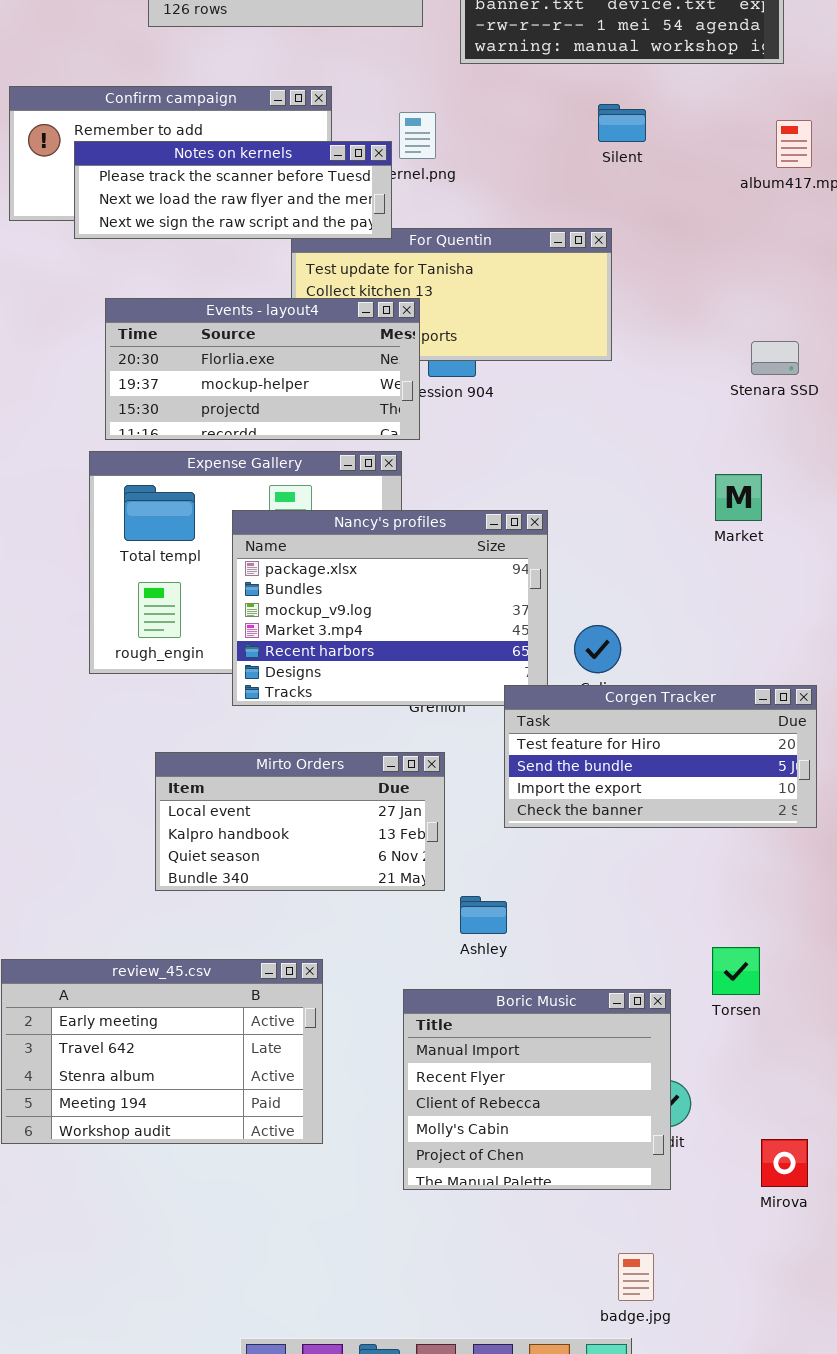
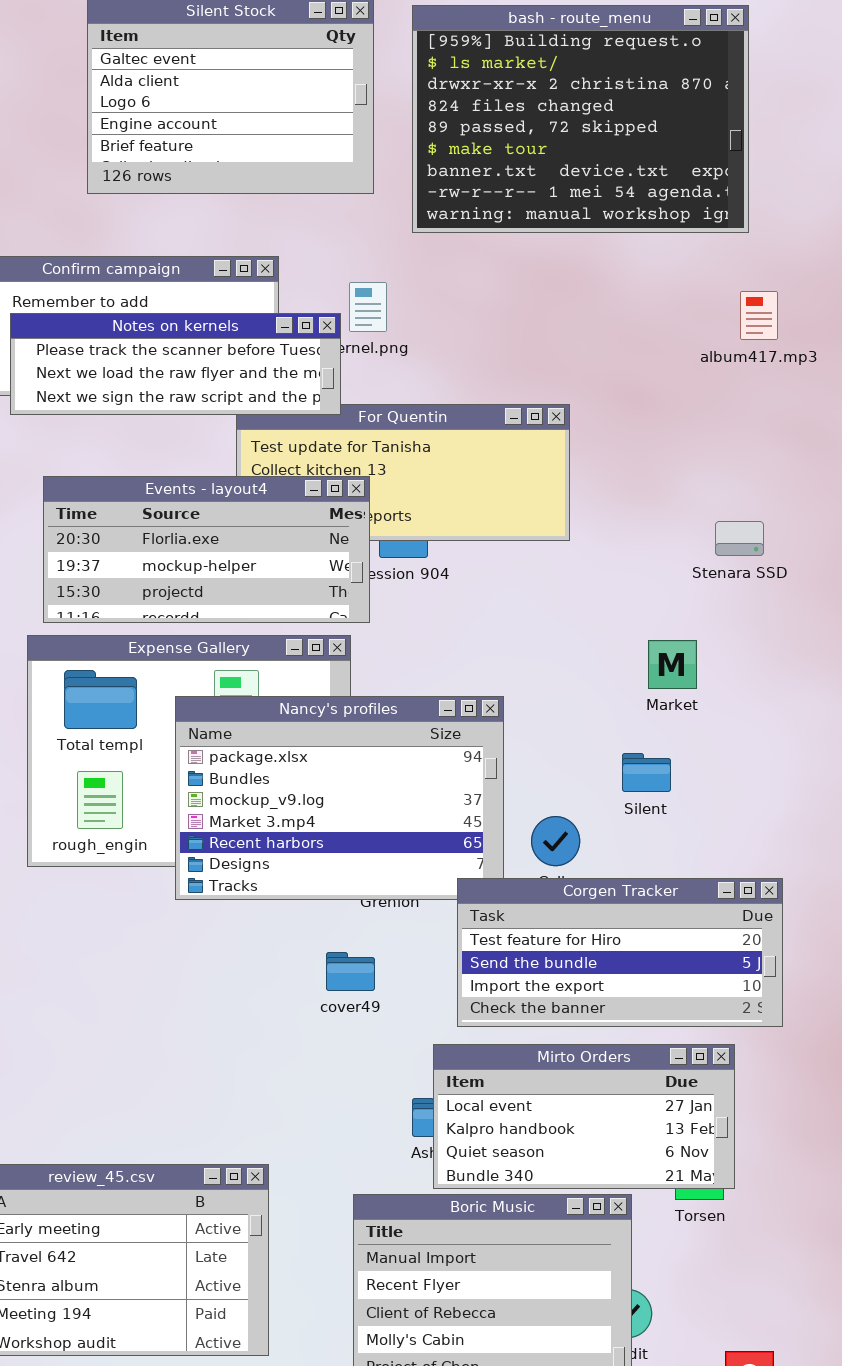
Silent: [598,104,646,142] -> [622,753,671,792], moved
Market: [715,474,762,521] -> [648,640,697,689], moved
Mirto Orders: [155,752,445,891] -> [433,1044,735,1189], moved

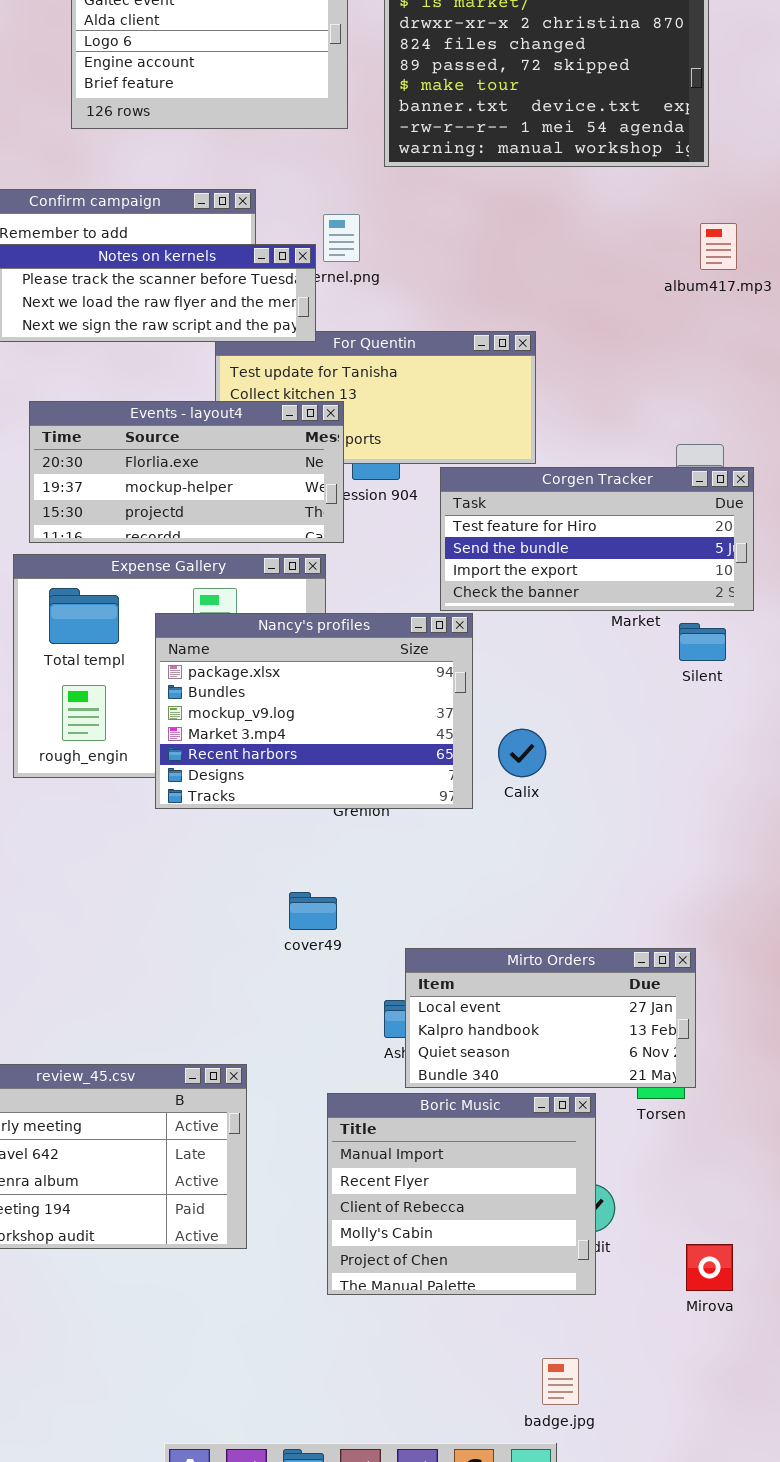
Silent: [622,753,671,792] -> [679,623,726,661], moved
Corgen Tracker: [457,878,783,1027] -> [440,467,754,611], moved
cover49: [326,952,375,991] -> [289,892,337,930], moved

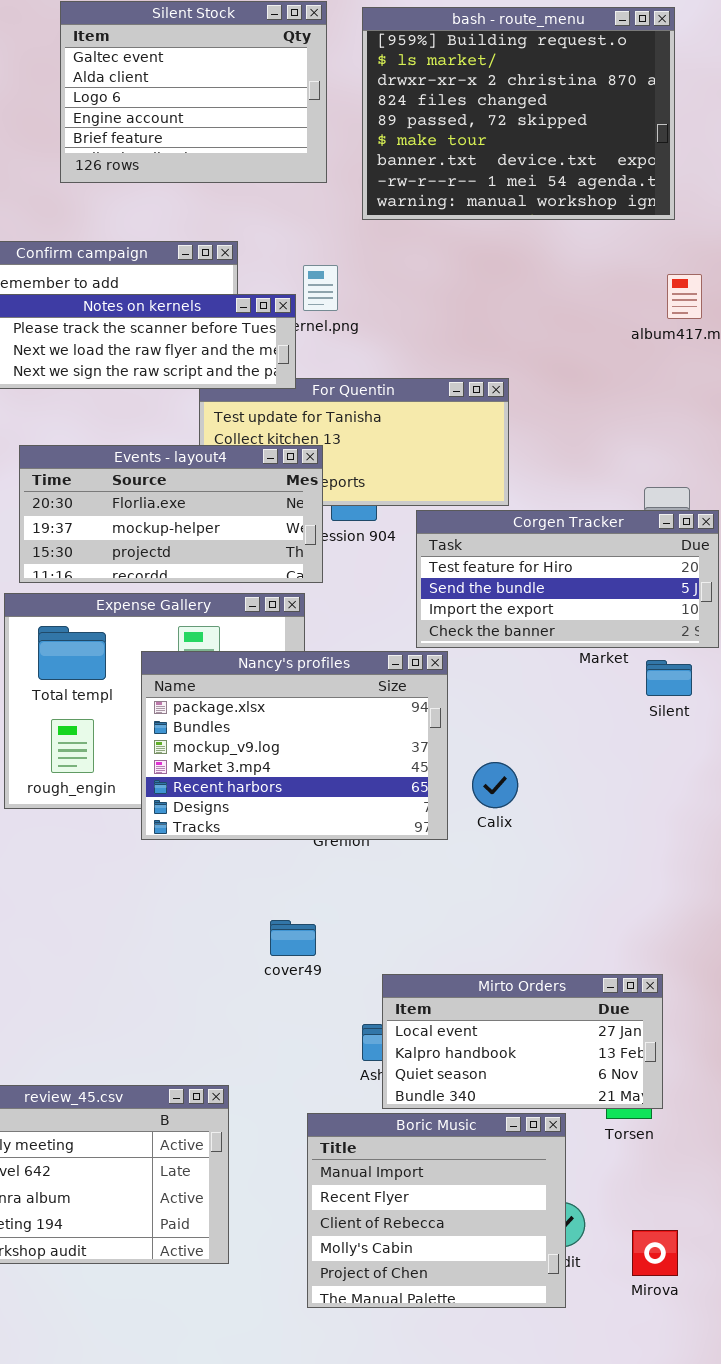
Mirova: [686,1244,733,1291] -> [632,1230,678,1276], moved

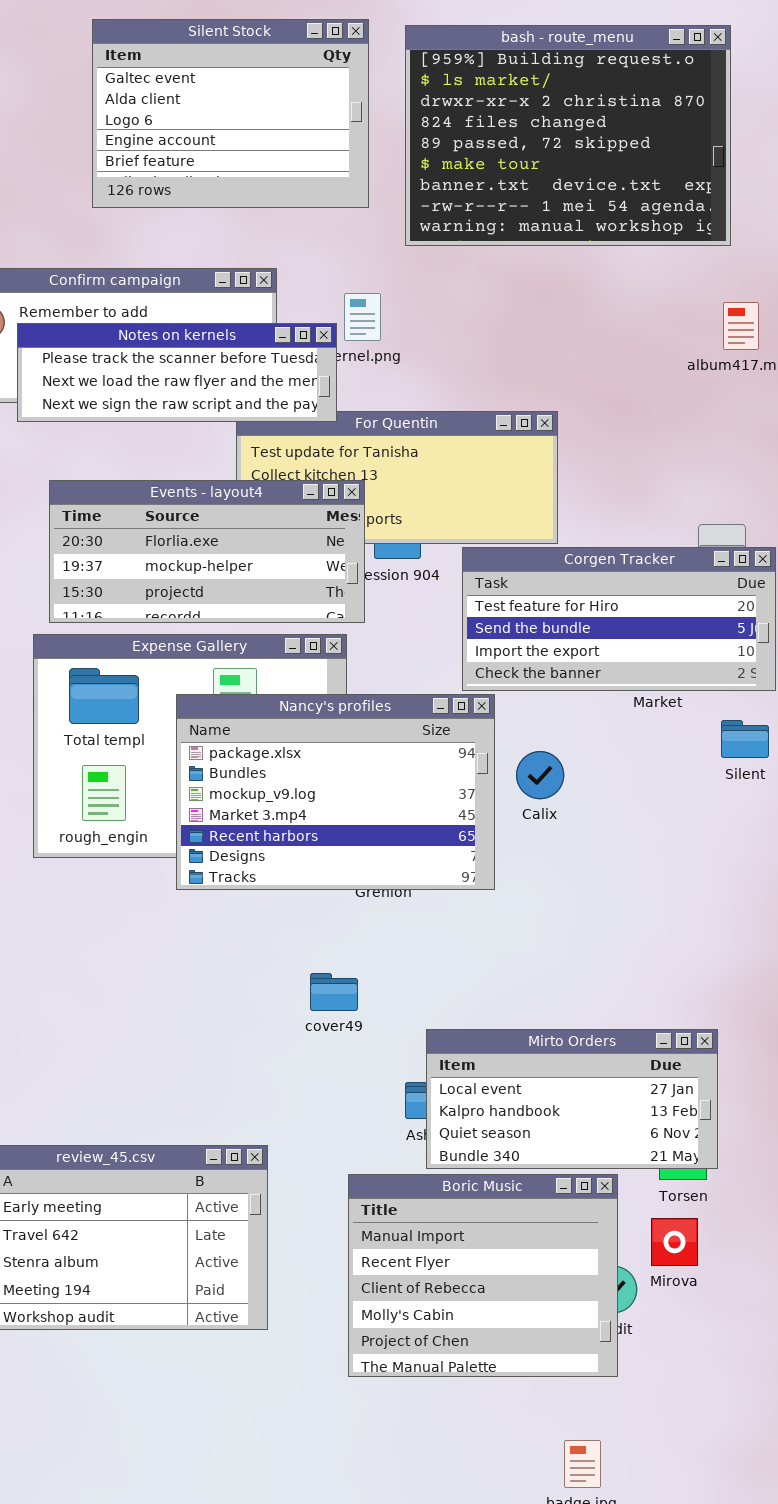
Silent: [646,660,692,696] -> [721,720,769,758], moved
Calix: [472,762,518,808] -> [516,751,564,799], moved
Mirova: [632,1230,678,1276] -> [651,1218,698,1266], moved

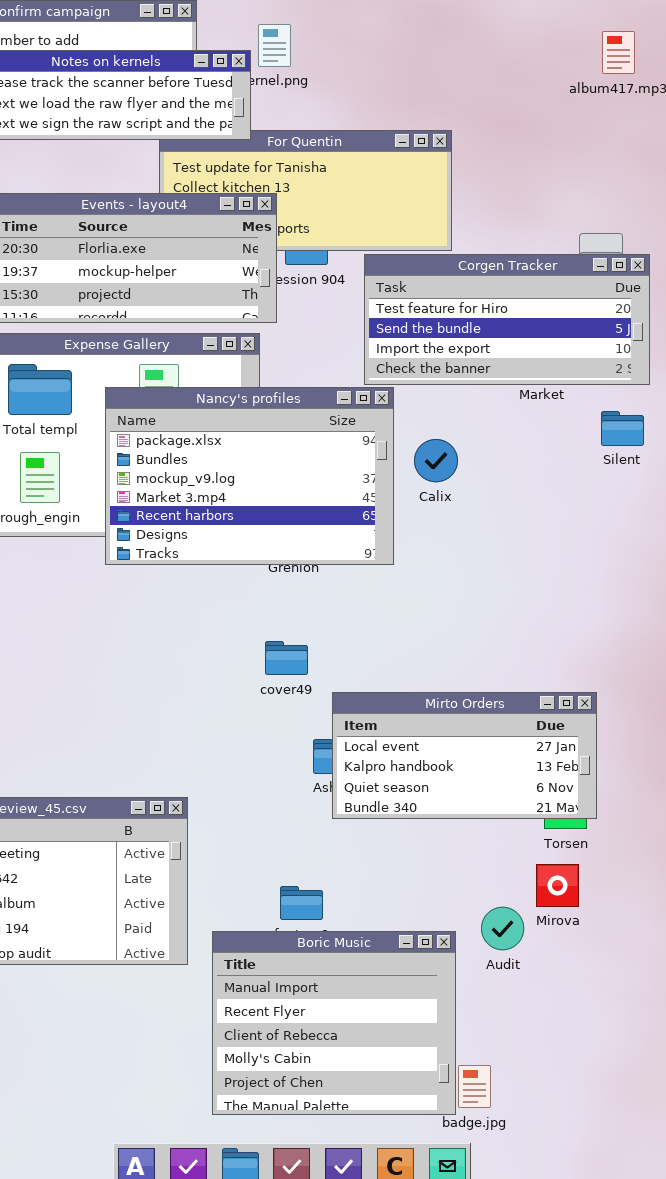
cover49: [310,973,358,1011] -> [265,641,308,675], moved
Boric Music: [348,1174,618,1377] -> [212,931,456,1115], moved

